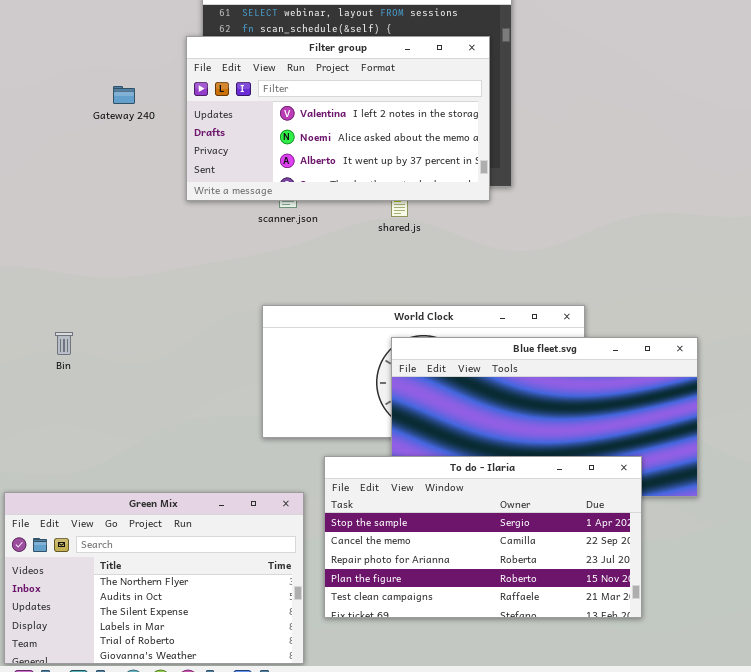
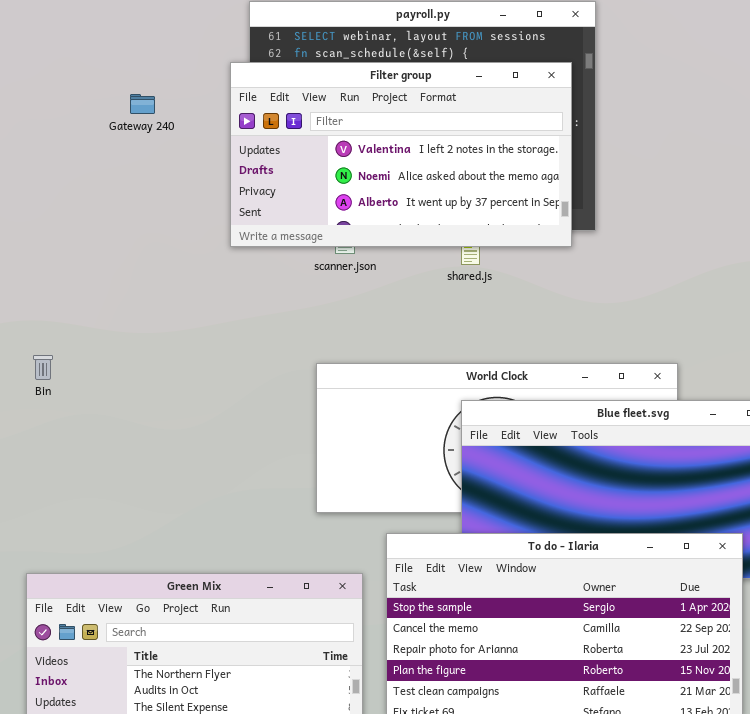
Gateway 240: [113,86,135,104] -> [130,94,155,114], moved
Bin: [55,332,73,355] -> [33,355,53,380], moved

